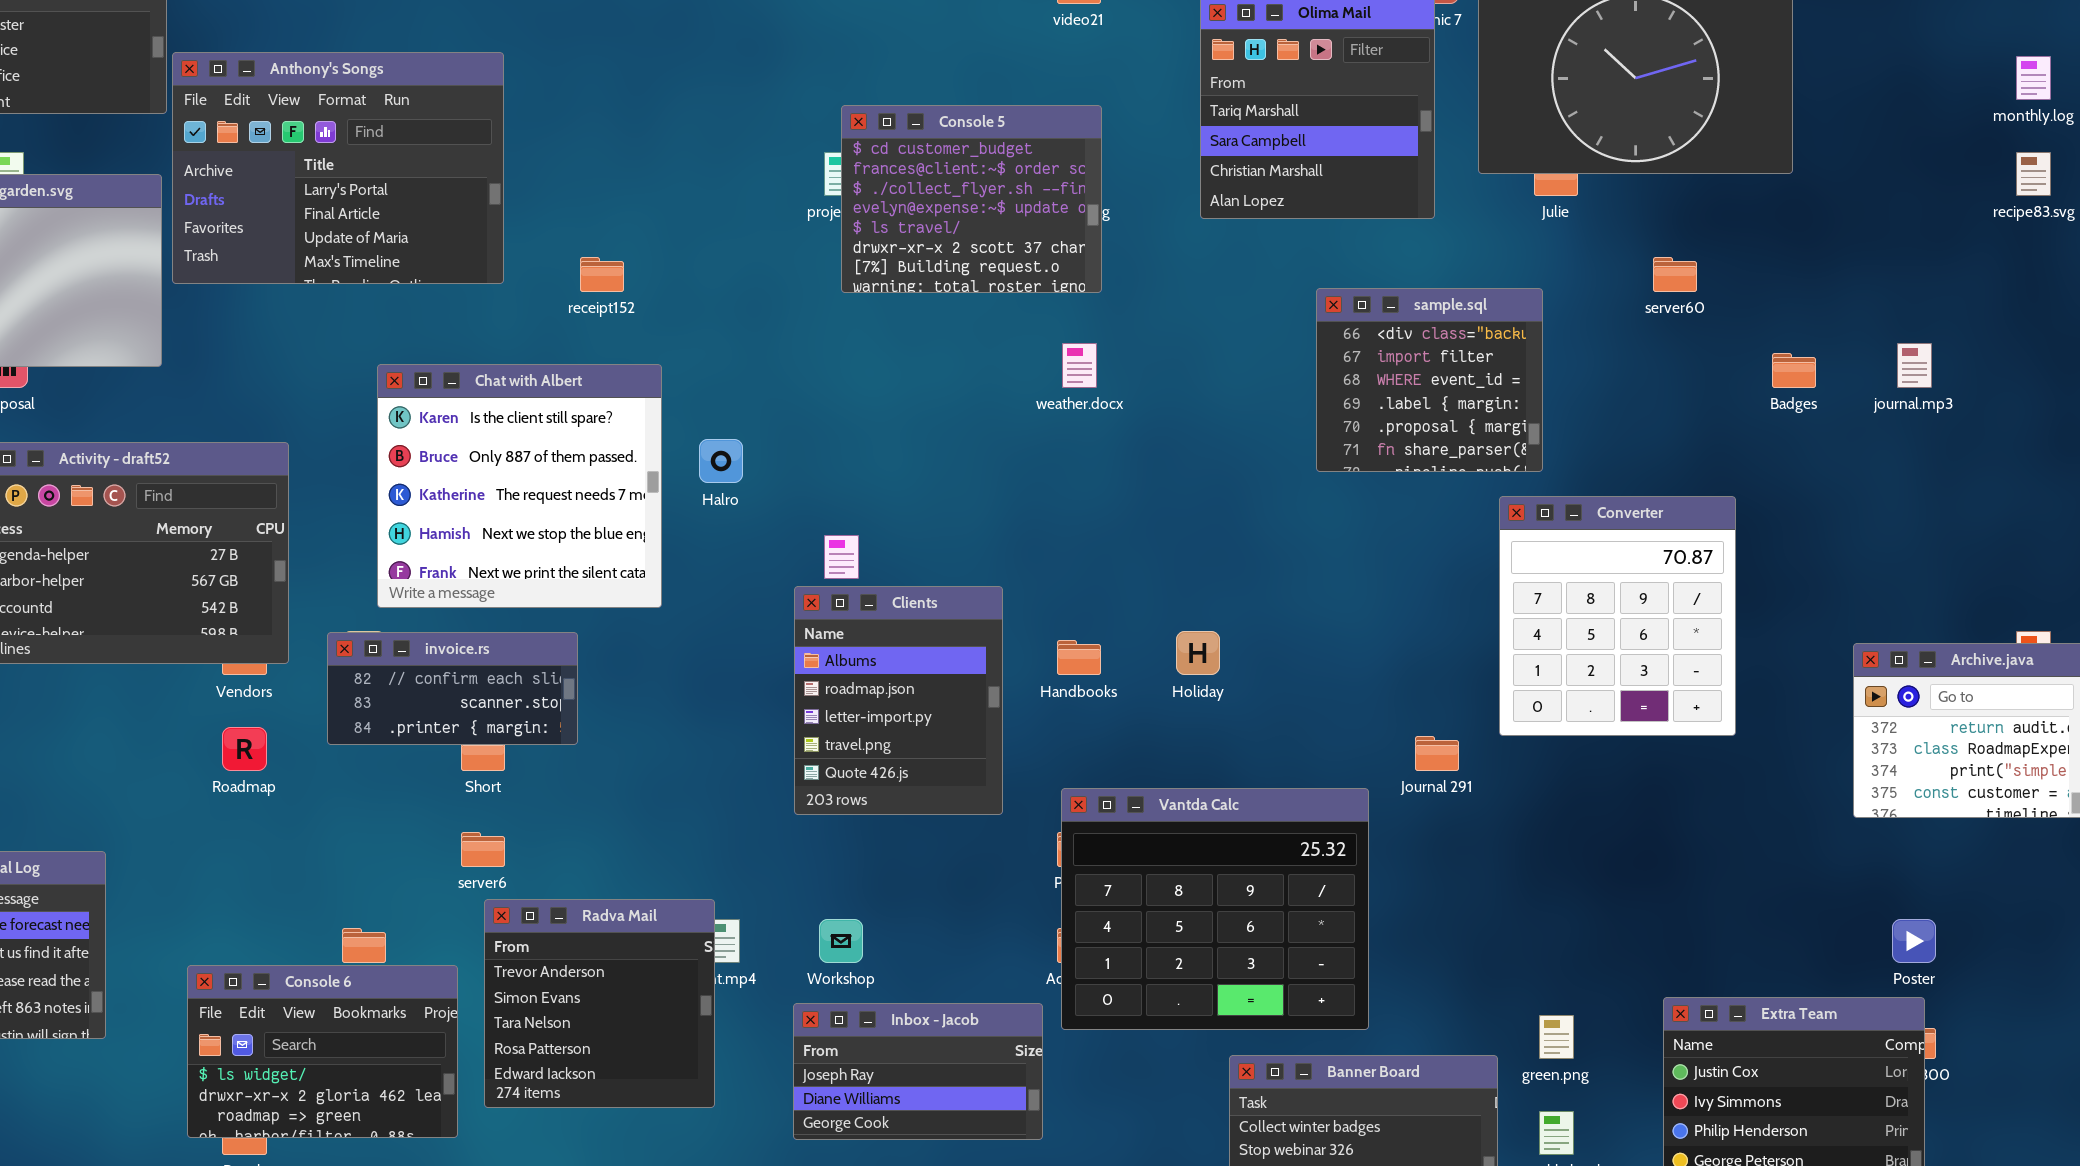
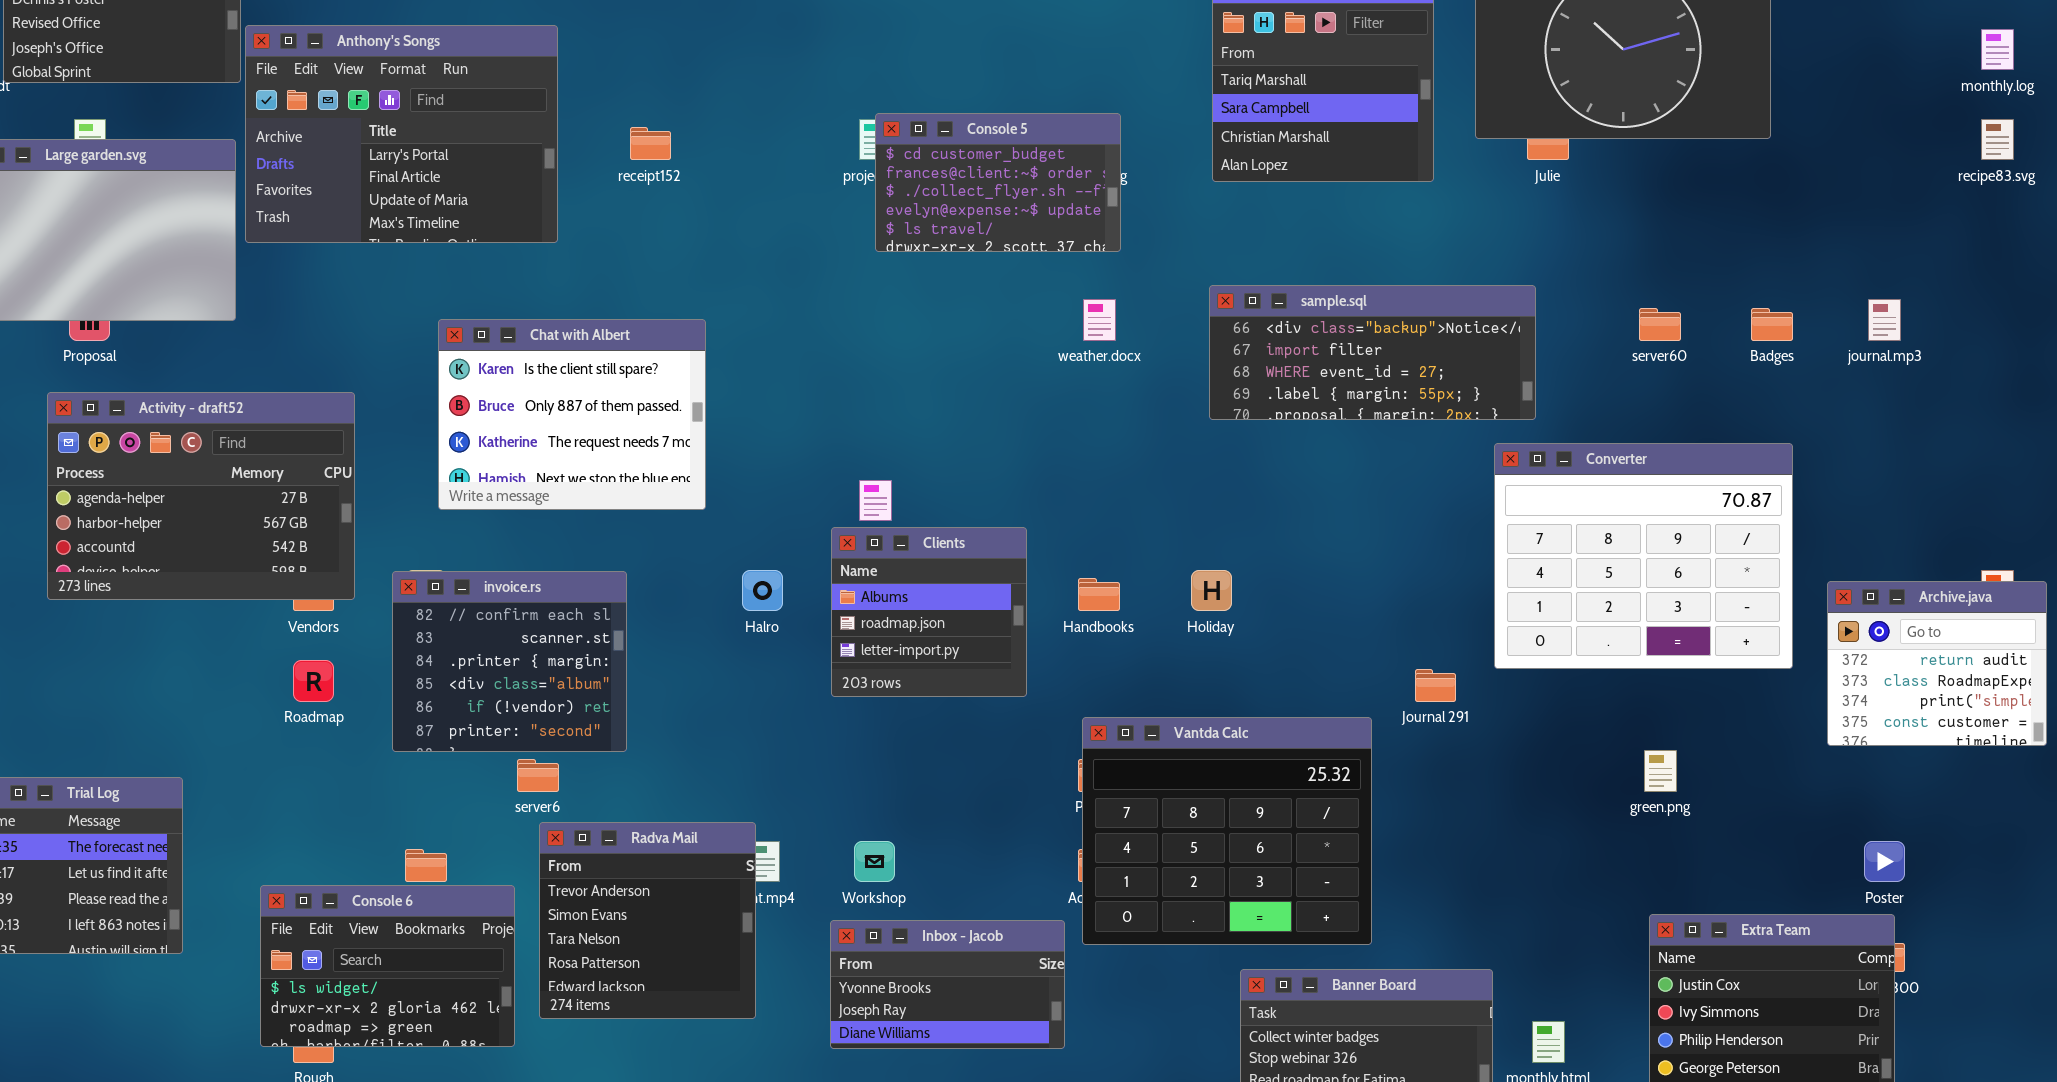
Console 5: [841,105,1102,293] -> [875,113,1121,252], resized
receipt152: [580,257,624,292] -> [630,127,671,160], moved
server60: [1653,257,1697,292] -> [1639,308,1681,341], moved
sample.sql: [1316,288,1543,472] -> [1209,285,1536,420], resized
Chat with Albert: [377,364,662,608] -> [438,319,706,510], resized
Halro: [699,439,743,483] -> [742,570,783,611], moved
Converter: [1499,496,1736,736] -> [1494,443,1793,669], resized
Clients: [794,586,1003,815] -> [831,527,1027,697], resized
invoice.rs: [327,632,578,745] -> [392,571,627,752], resized
Inbox - Jacob: [793,1003,1043,1140] -> [830,920,1065,1049], scrolled up 1 row
green.png: [1539,1015,1574,1059] -> [1644,750,1677,792], moved

